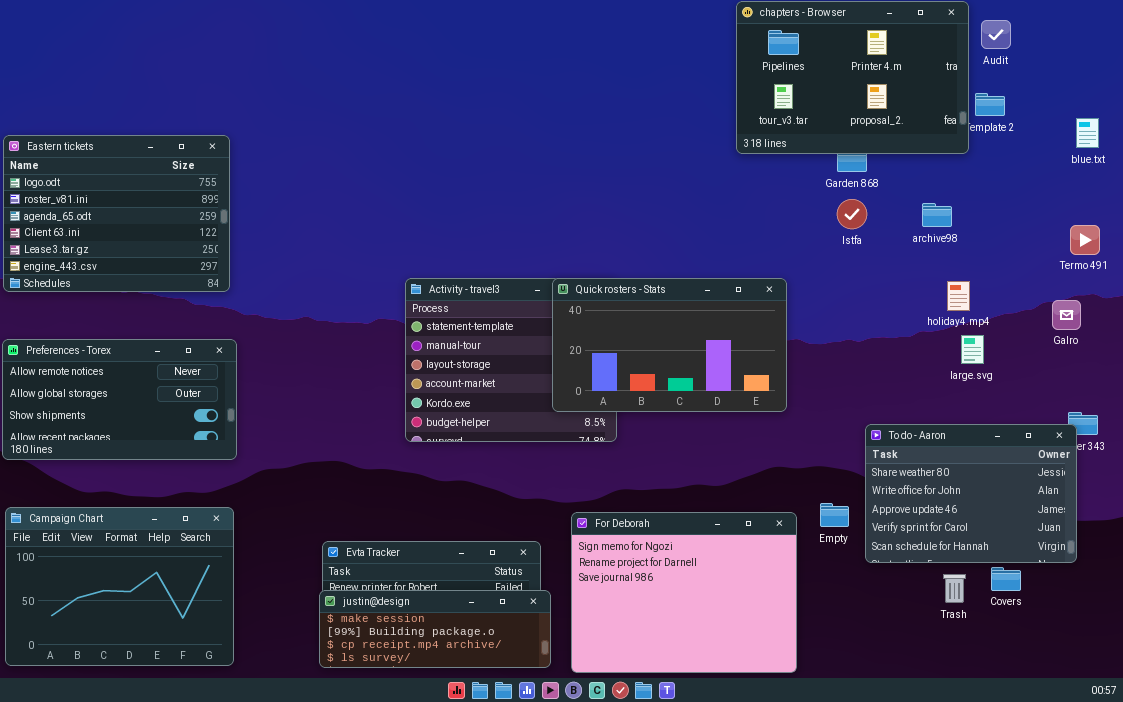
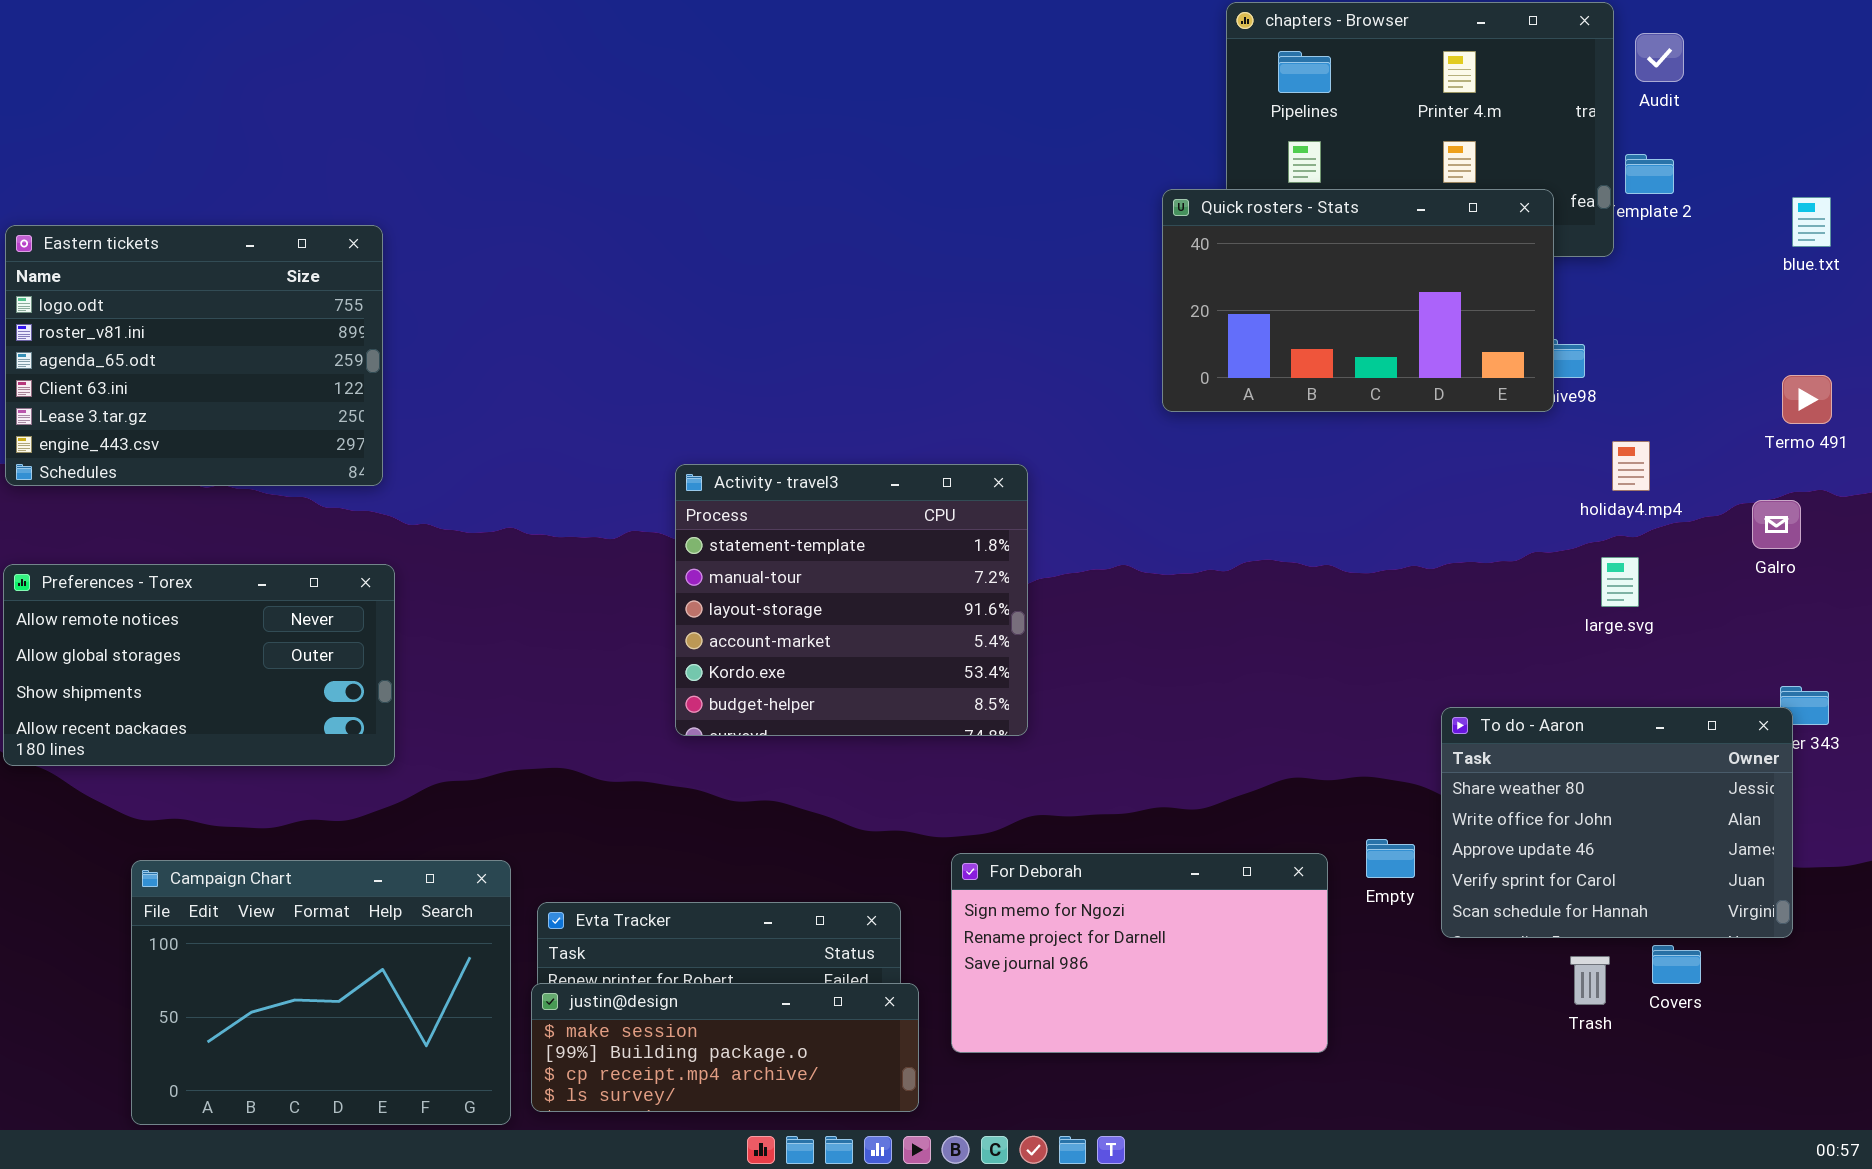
Quick rosters - Stats: [552,278,787,412] -> [1162,189,1554,412], moved
holiday4.mp4: [947,281,970,311] -> [1612,441,1650,491], moved
Campaign Chart: [5,507,234,666] -> [131,860,511,1125], moved
For Deborah: [571,512,797,673] -> [951,853,1328,1053], resized

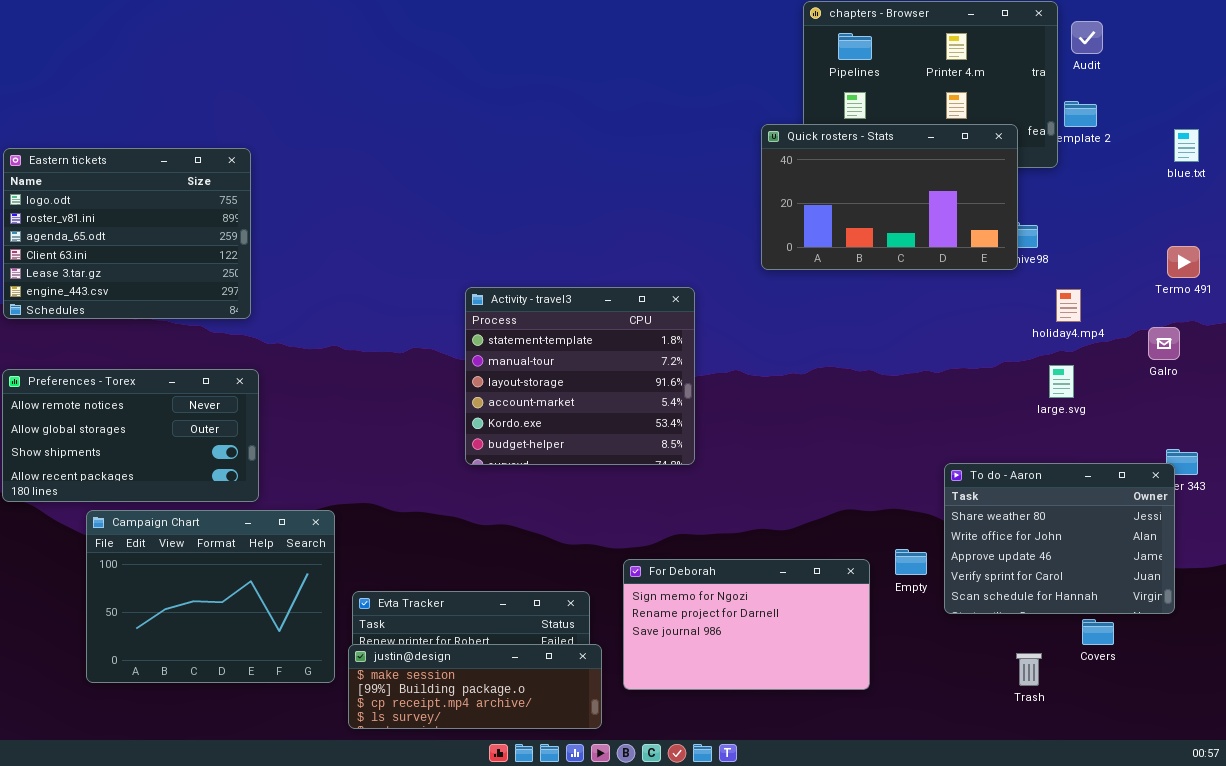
Activity - travel3: [675,464,1028,736] -> [465,287,695,465], moved
Campaign Chart: [131,860,511,1125] -> [86,510,335,683], moved
Trash: [1570,956,1610,1005] -> [1016,653,1042,686], moved

